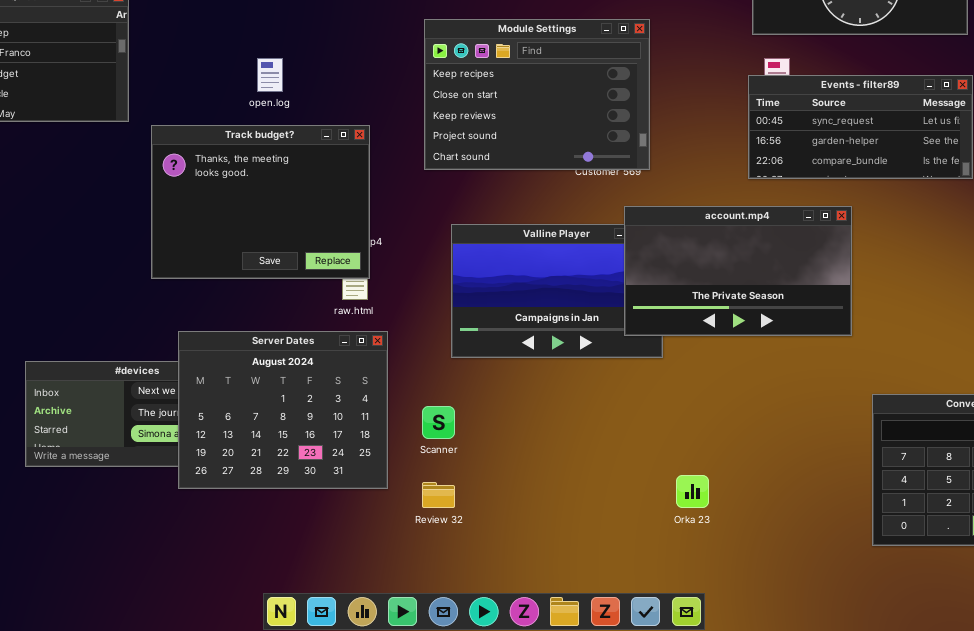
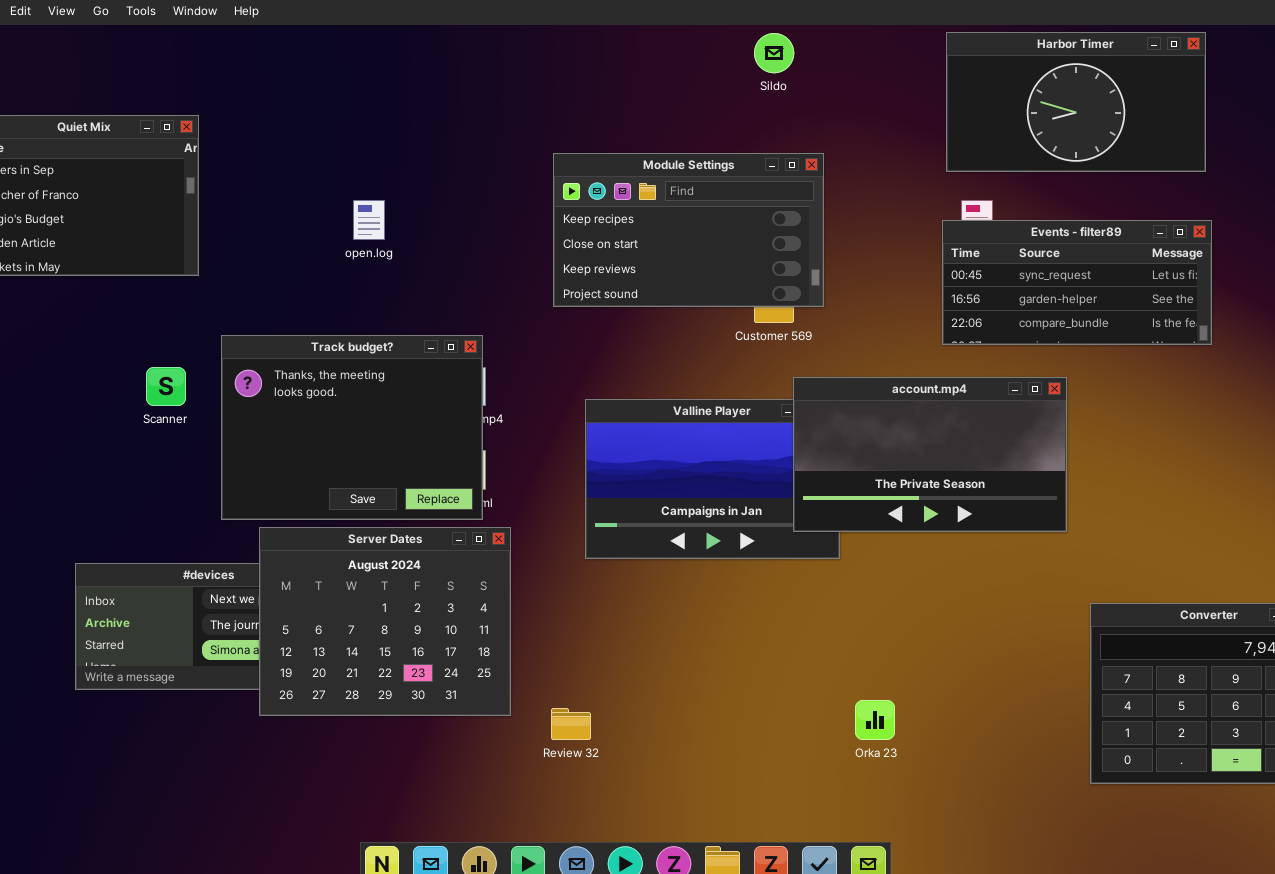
Module Settings: [424,19,650,170] -> [553,153,824,307], resized
Track budget?: [151,125,370,279] -> [221,335,483,520], moved
Scanner: [422,406,455,439] -> [146,367,186,406], moved

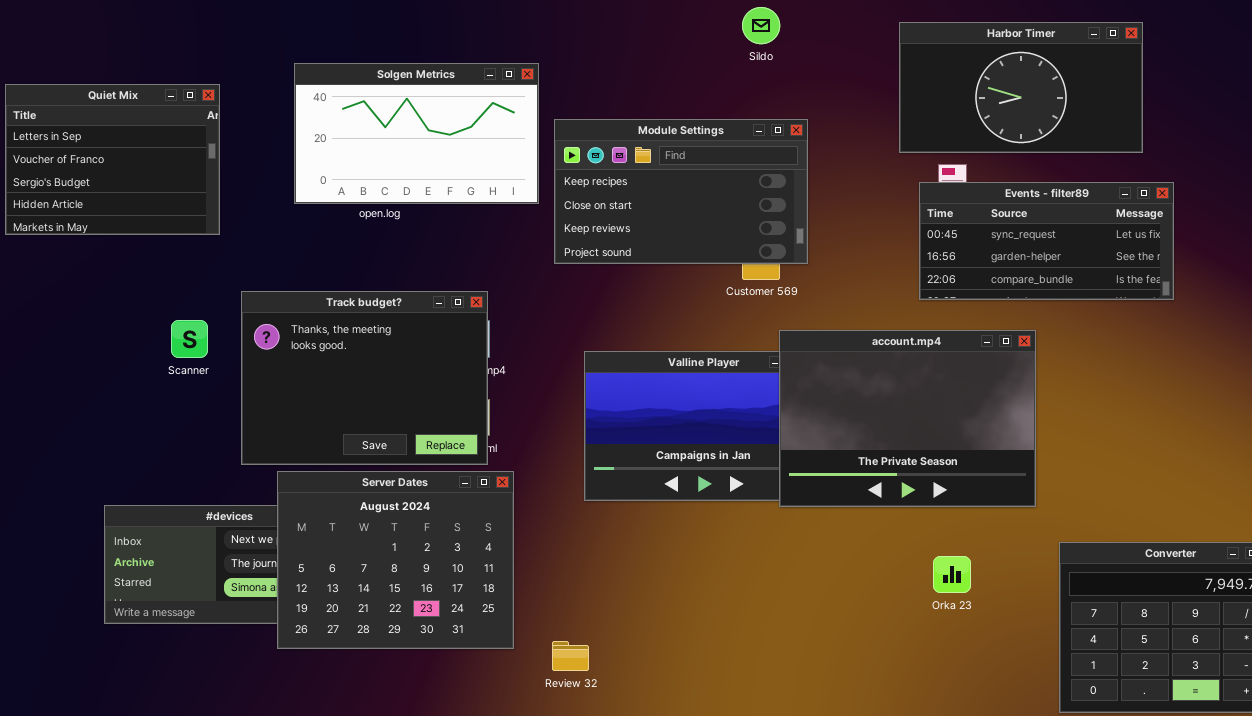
Harbor Timer: [946,32,1206,172] -> [899,22,1143,153], moved
Solgen Metrics: none -> [294,63,539,204], opened
account.mp4: [793,377,1067,532] -> [779,330,1036,507], resized
Orka 23: [855,700,895,740] -> [933,556,971,593], moved

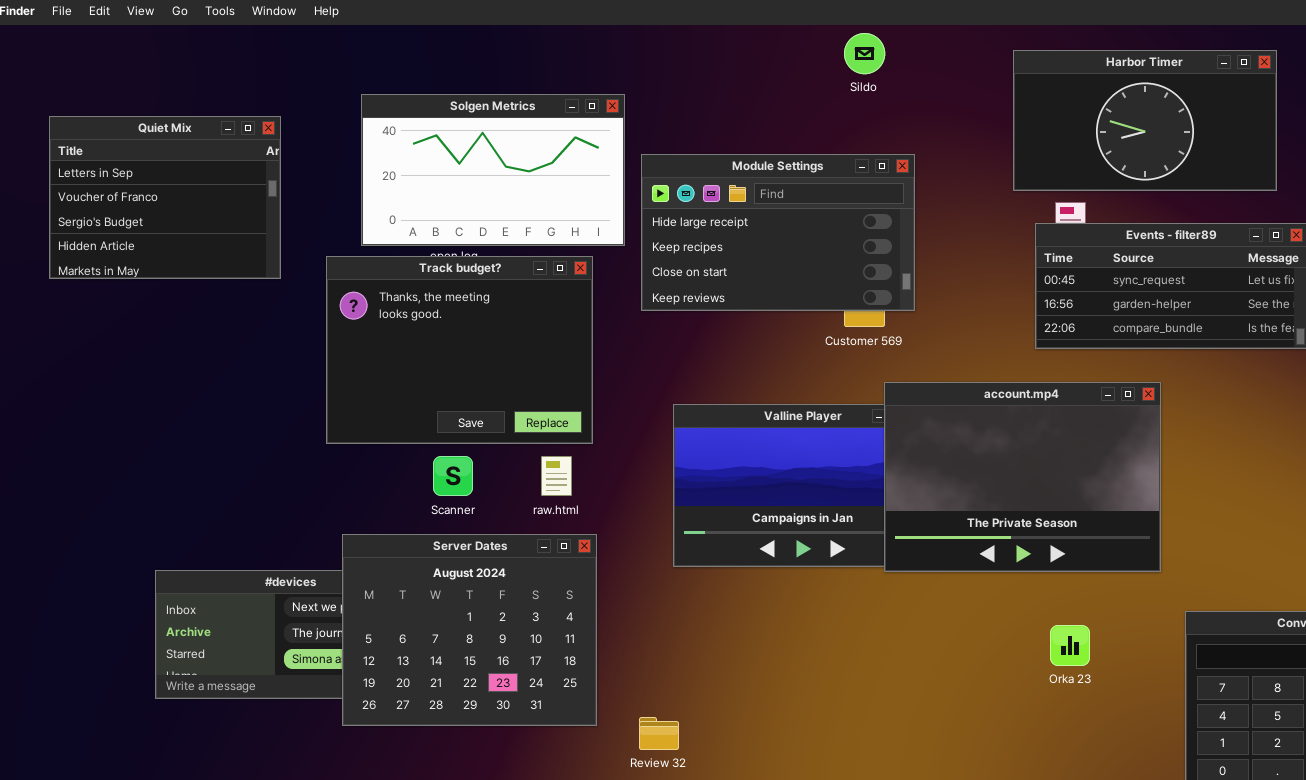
Module Settings: [554,119,808,264] -> [641,154,915,311], scrolled up 1 row
Track budget?: [241,291,488,465] -> [326,256,593,444], moved
Scanner: [171,320,208,358] -> [433,456,473,496], moved

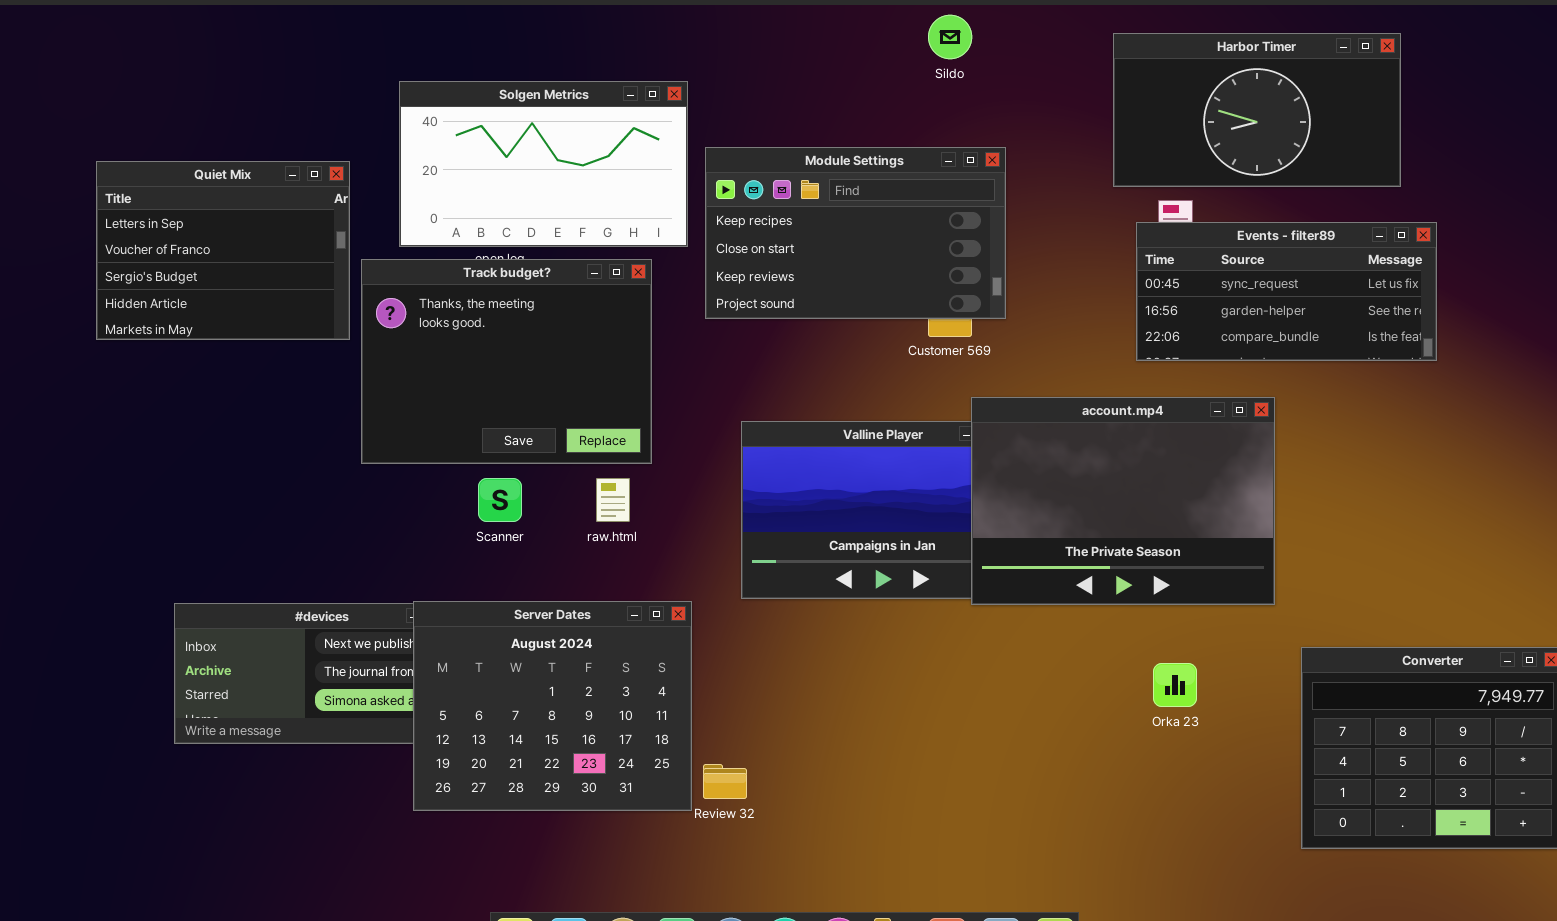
Quiet Mix: [49,116,281,279] -> [96,161,350,340], moved
Module Settings: [641,154,915,311] -> [705,147,1006,319], scrolled down 1 row
Server Dates: [342,534,597,726] -> [413,601,692,811], moved

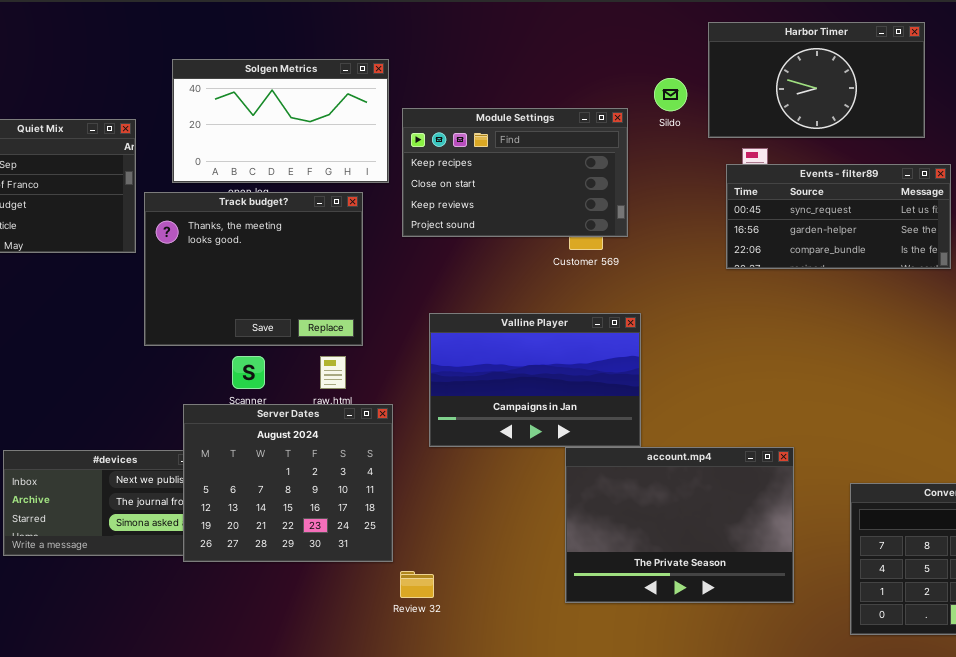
Sildo: [928,15,972,59] -> [654,78,687,111], moved
account.mp4: [971,397,1275,605] -> [565,447,794,603], moved
Server Dates: [413,601,692,811] -> [183,404,393,562], moved

